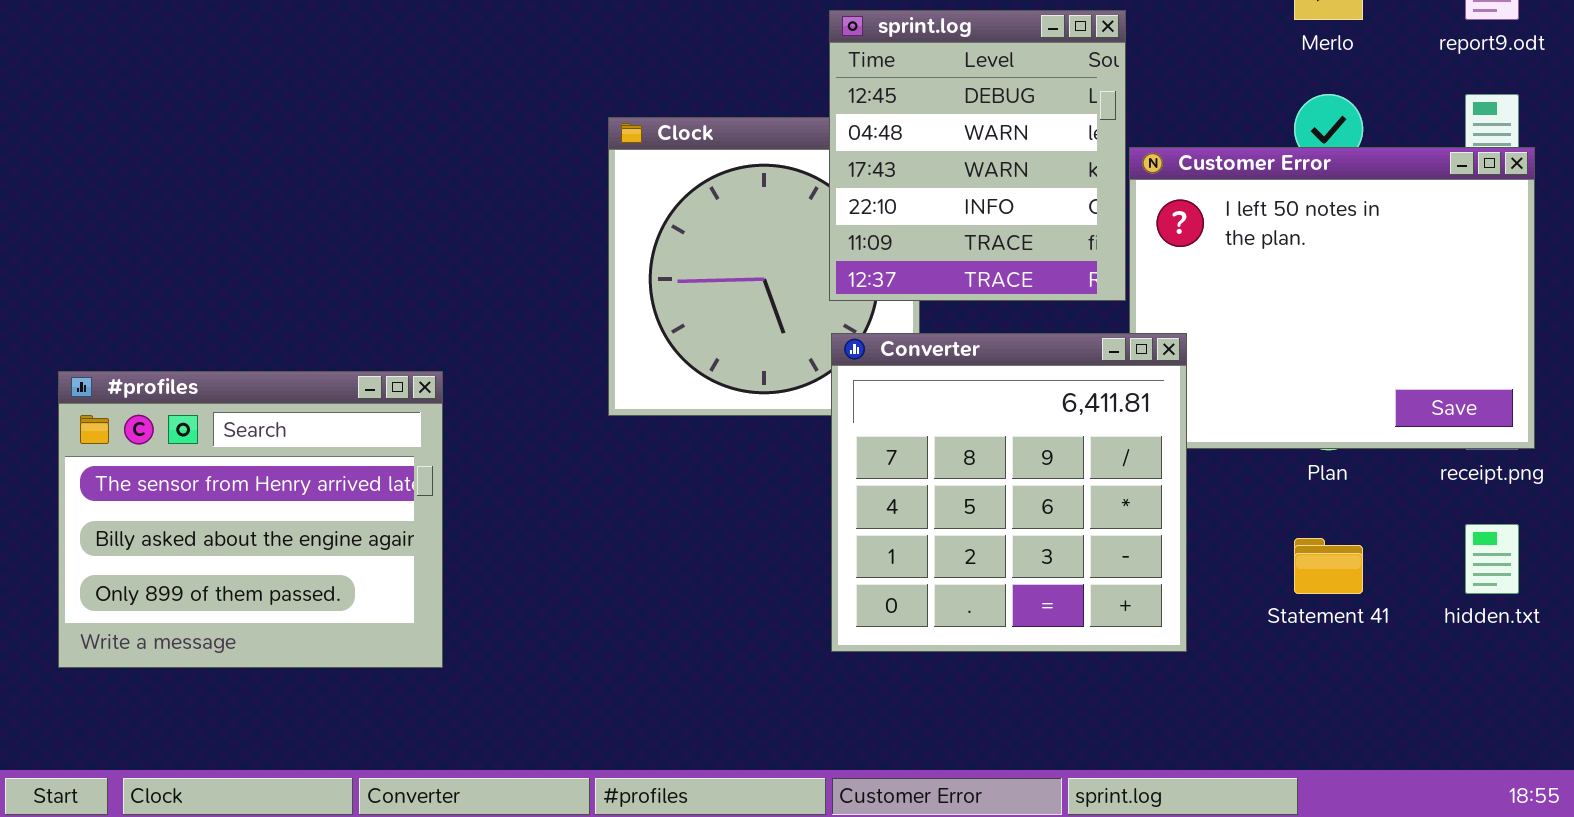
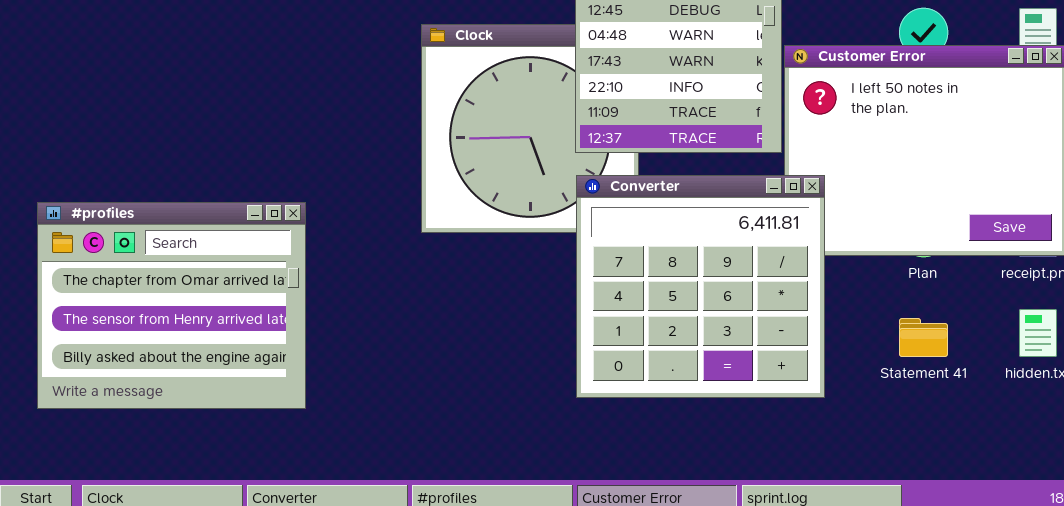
#profiles: [58,371,443,668] -> [37,202,306,409], scrolled up 1 row

